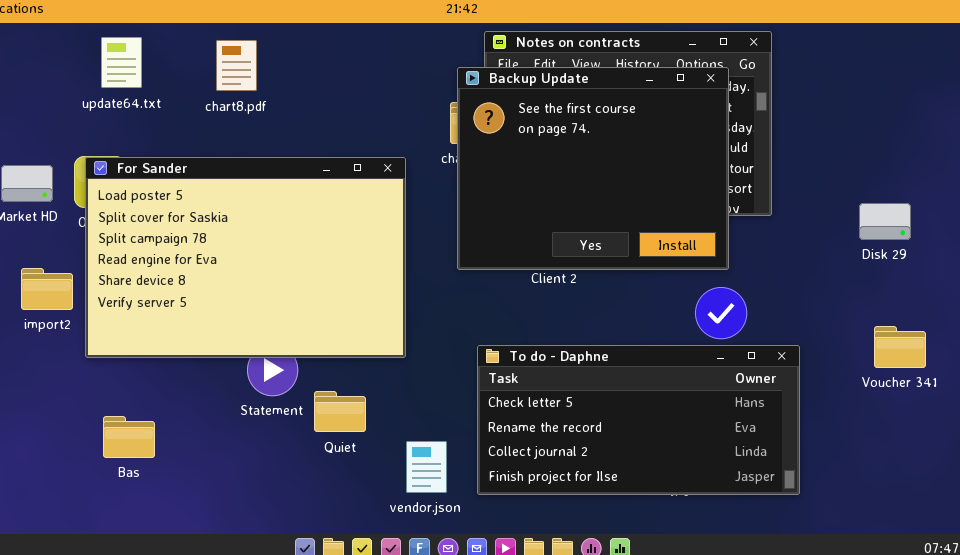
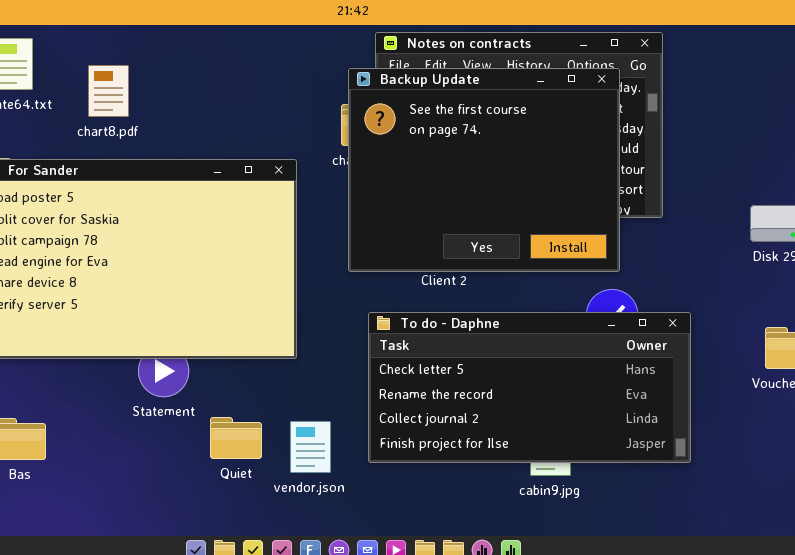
chart8.pdf: [216,40,257,91] -> [88,65,129,117], moved
To do - Daphne: [477,345,800,495] -> [368,312,691,463], moved
Quiet: [314,391,366,432] -> [210,417,262,459], moved
vendor.json: [406,441,447,493] -> [290,421,331,473], moved

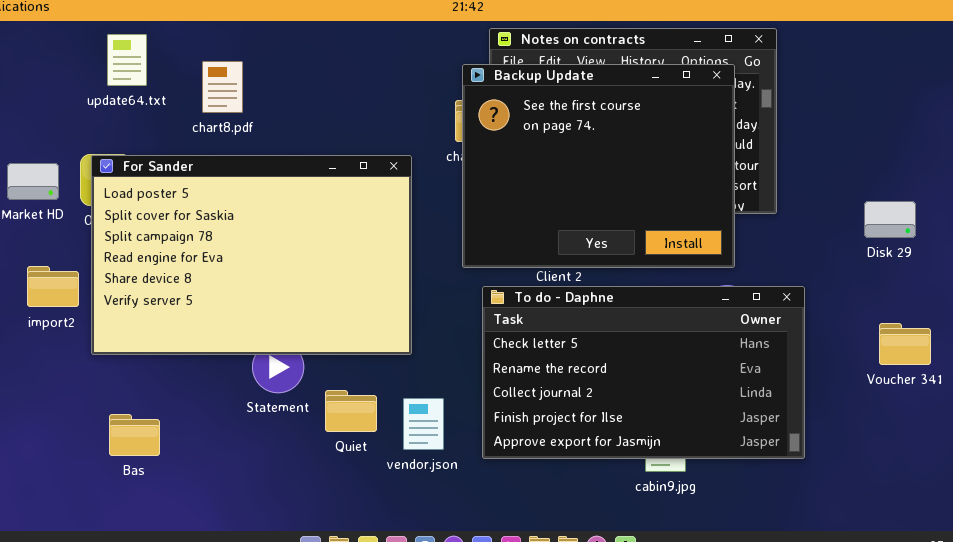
To do - Daphne: [368,312,691,463] -> [482,286,805,459], resized
Quiet: [210,417,262,459] -> [325,390,377,432], moved
vendor.json: [290,421,331,473] -> [403,398,444,450], moved

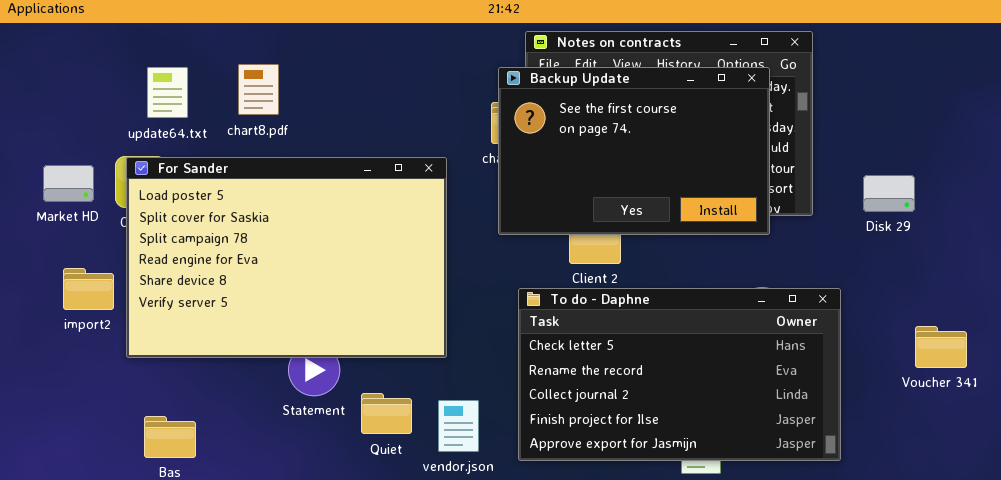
update64.txt: [107,34,147,86] -> [147,67,188,118], moved
Backup Update: [462,64,735,268] -> [498,67,770,235], resized
Disk 29: [864,201,916,238] -> [863,175,915,212], moved

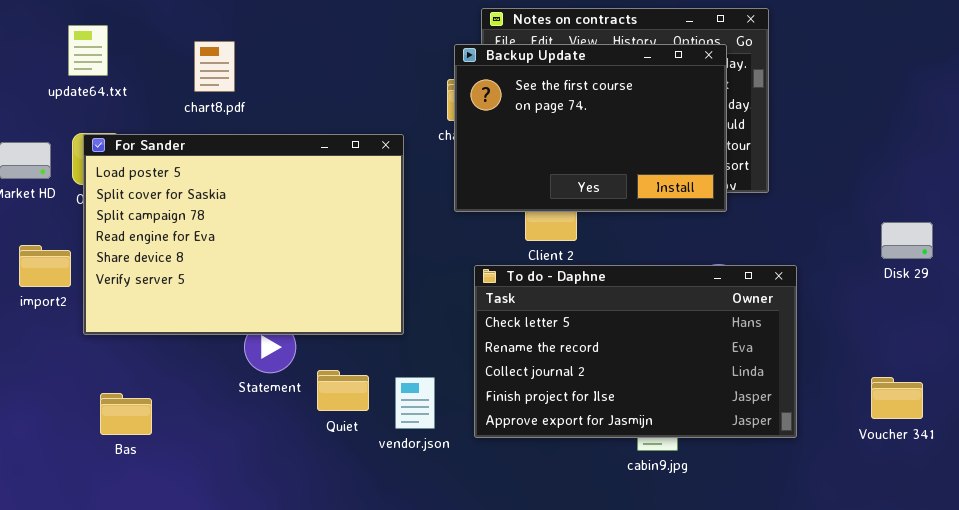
update64.txt: [147,67,188,118] -> [68,25,108,76], moved
Disk 29: [863,175,915,212] -> [881,222,933,259], moved
Voucher 341: [915,326,967,368] -> [871,377,923,419], moved

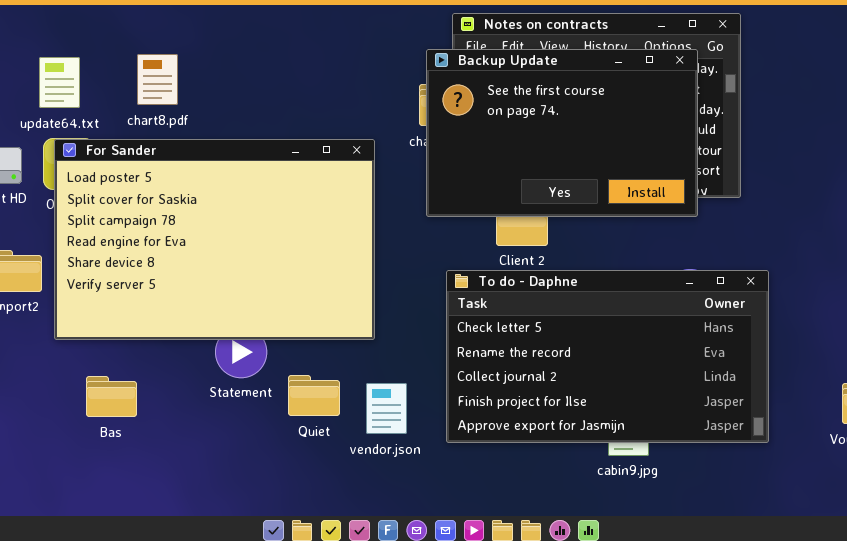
update64.txt: [68,25,108,76] -> [39,57,80,108], moved
chart8.pdf: [194,41,235,92] -> [137,54,178,105], moved
Bas: [100,393,152,435] -> [86,376,137,417], moved

